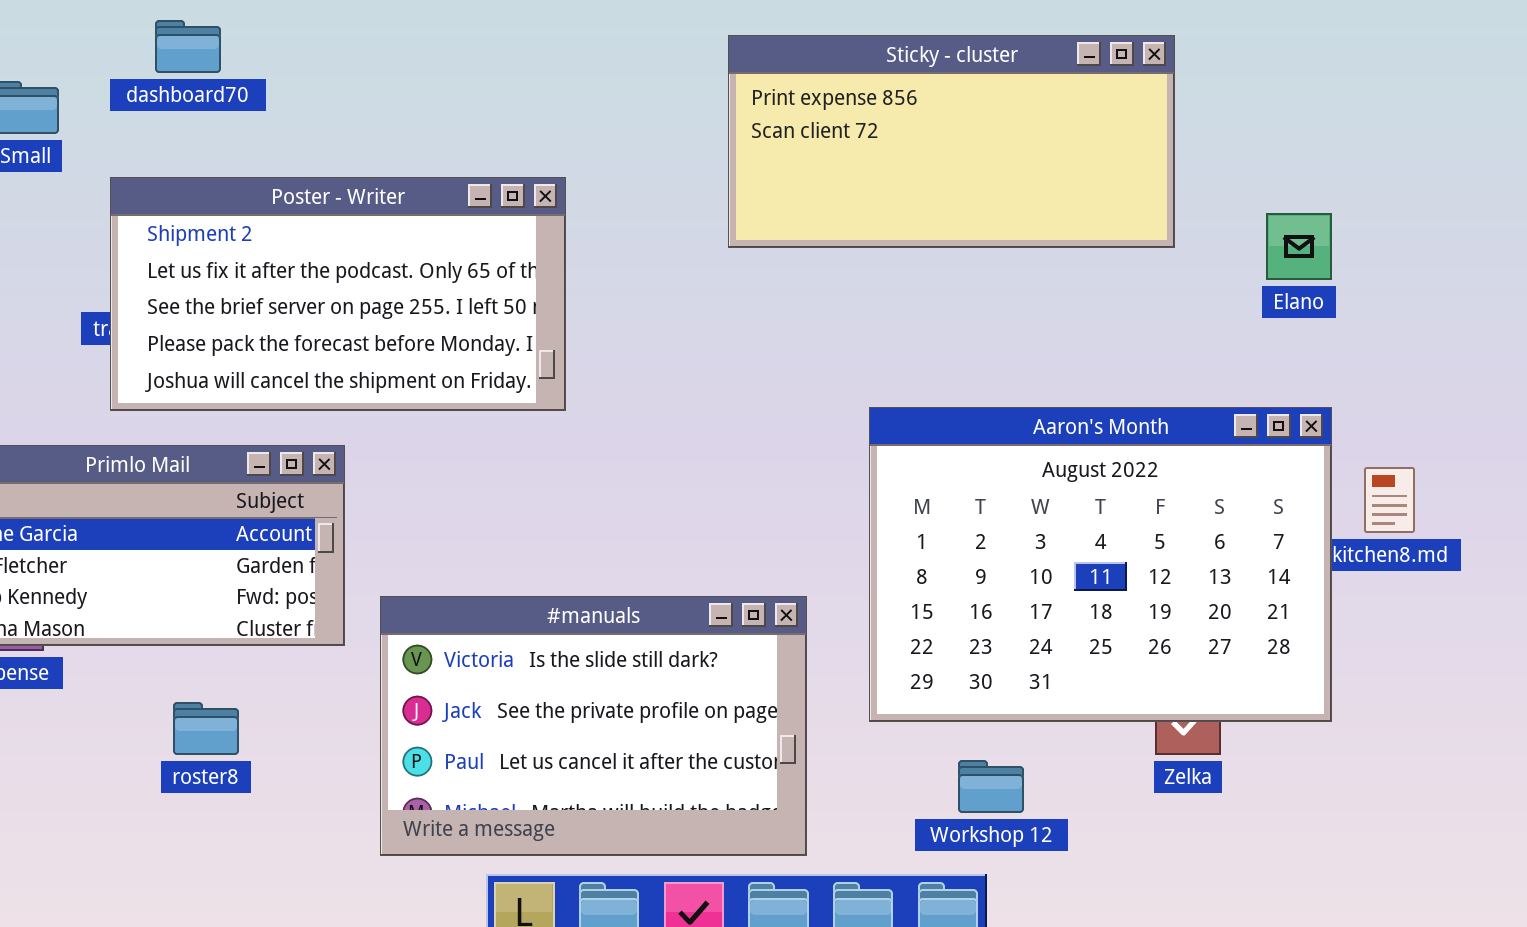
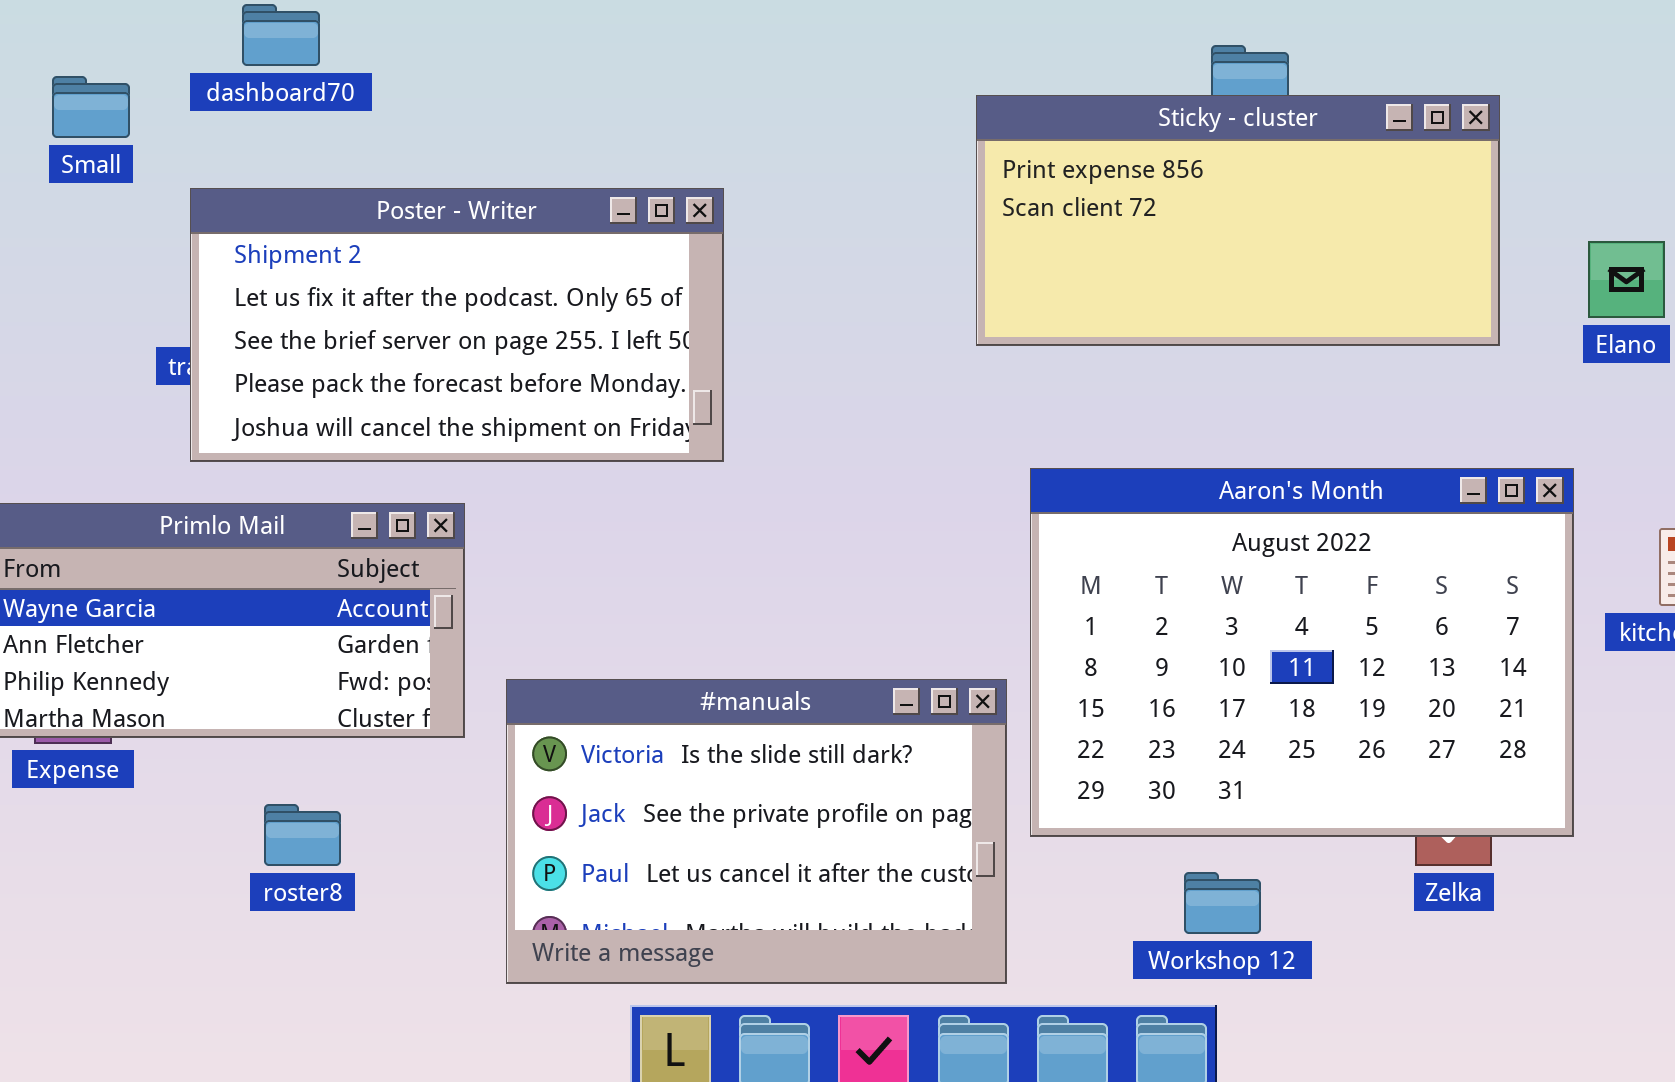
Sticky - cluster: [728,35,1175,248] -> [976,95,1500,346], moved
Elano: [1266,213,1332,280] -> [1588,241,1665,318], moved
Aaron's Month: [869,407,1332,722] -> [1030,468,1574,837], moved

